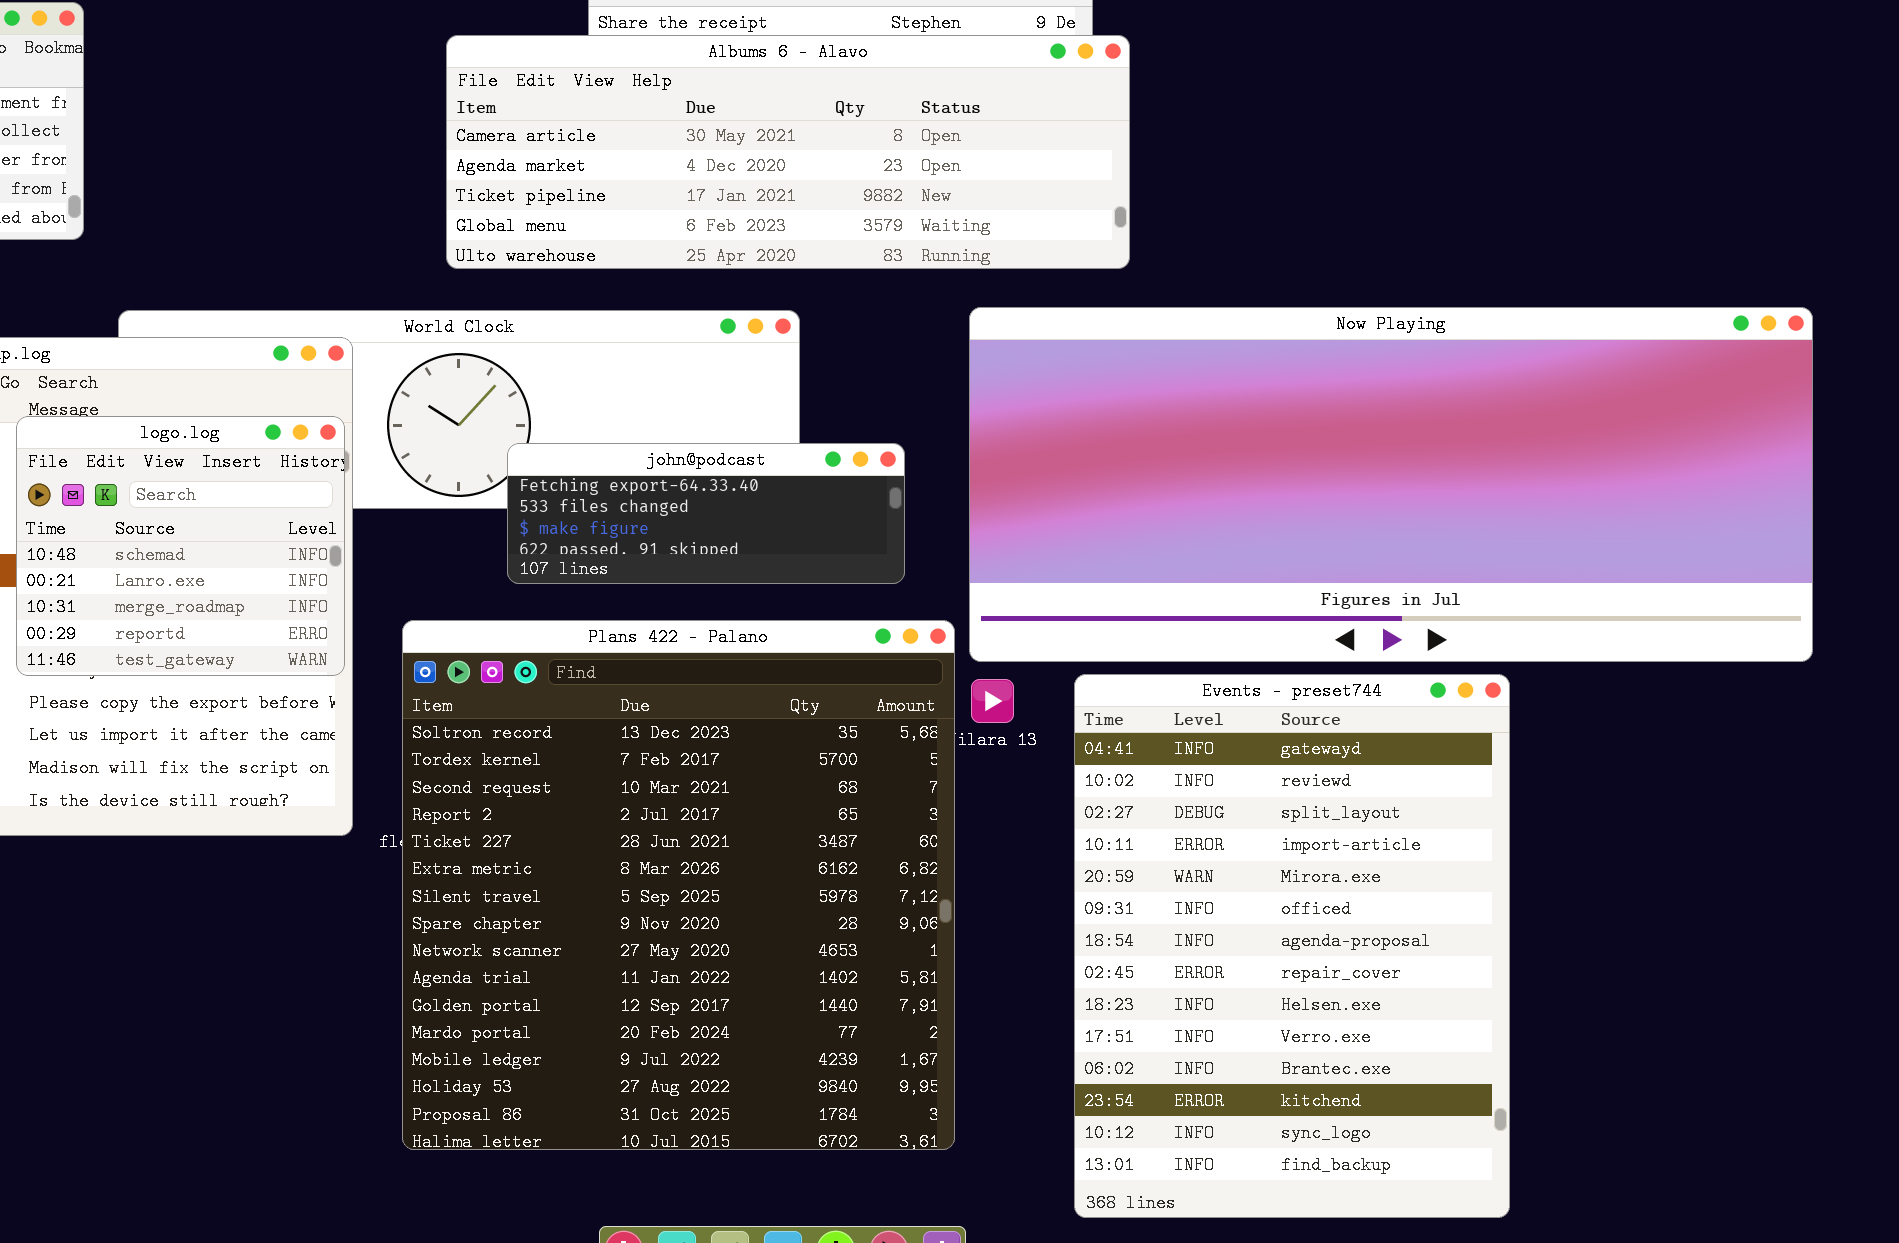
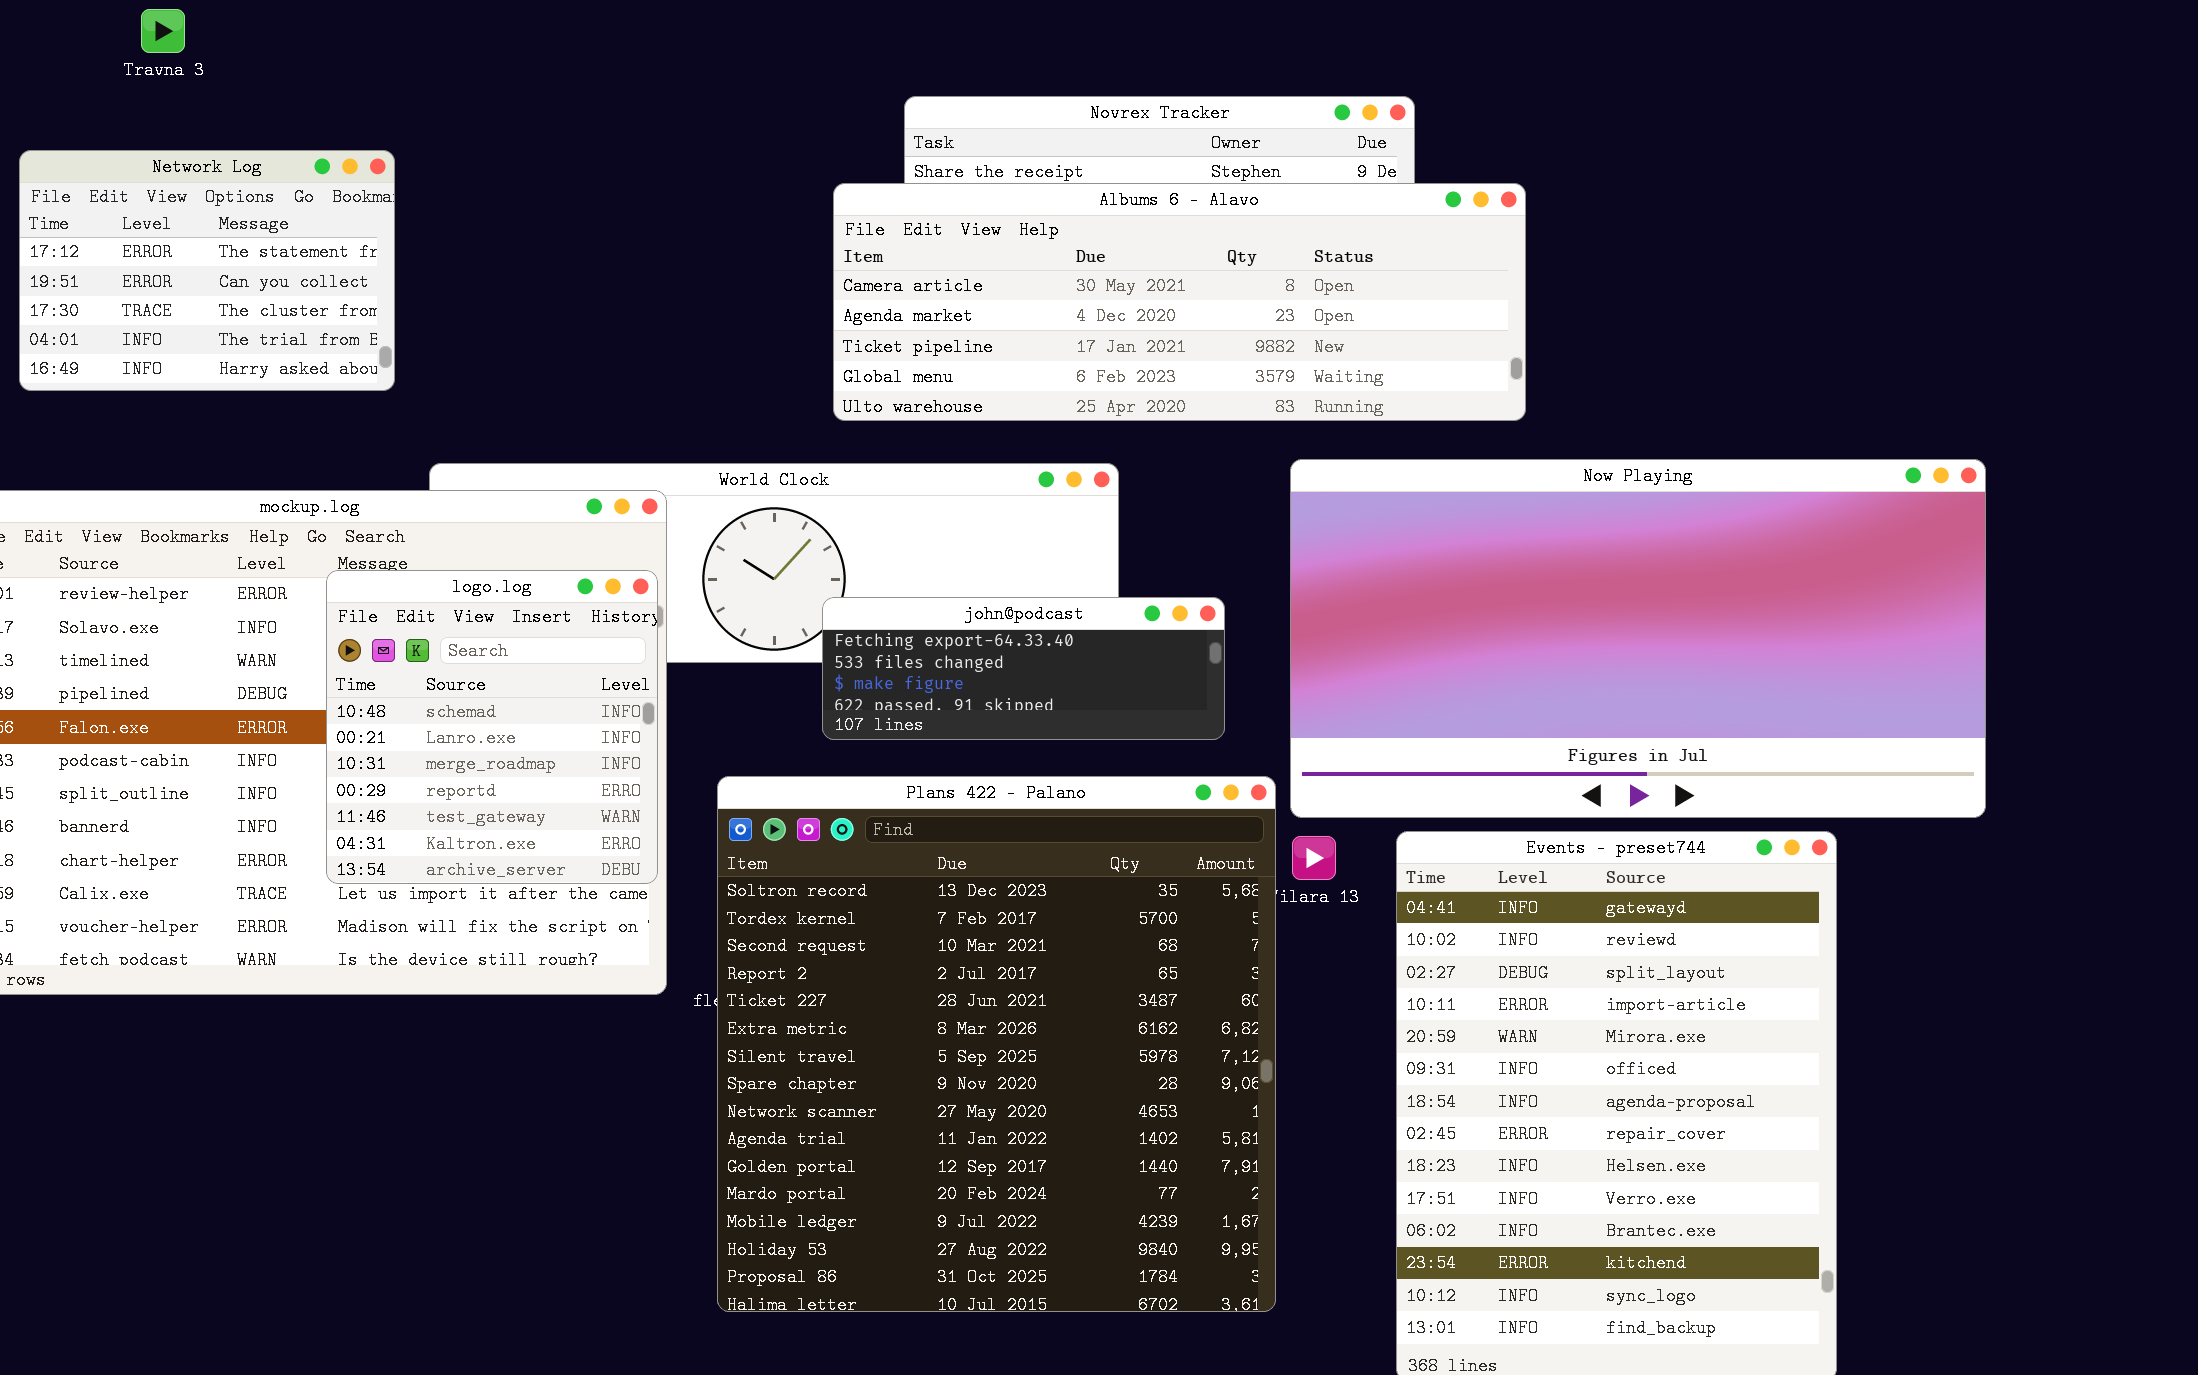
Albums 6 - Alavo: [446,35,1130,269] -> [833,183,1526,421], moved
Now Playing: [969,307,1813,662] -> [1290,459,1986,818], resized
logo.log: [16,416,345,676] -> [326,570,658,884], resized

